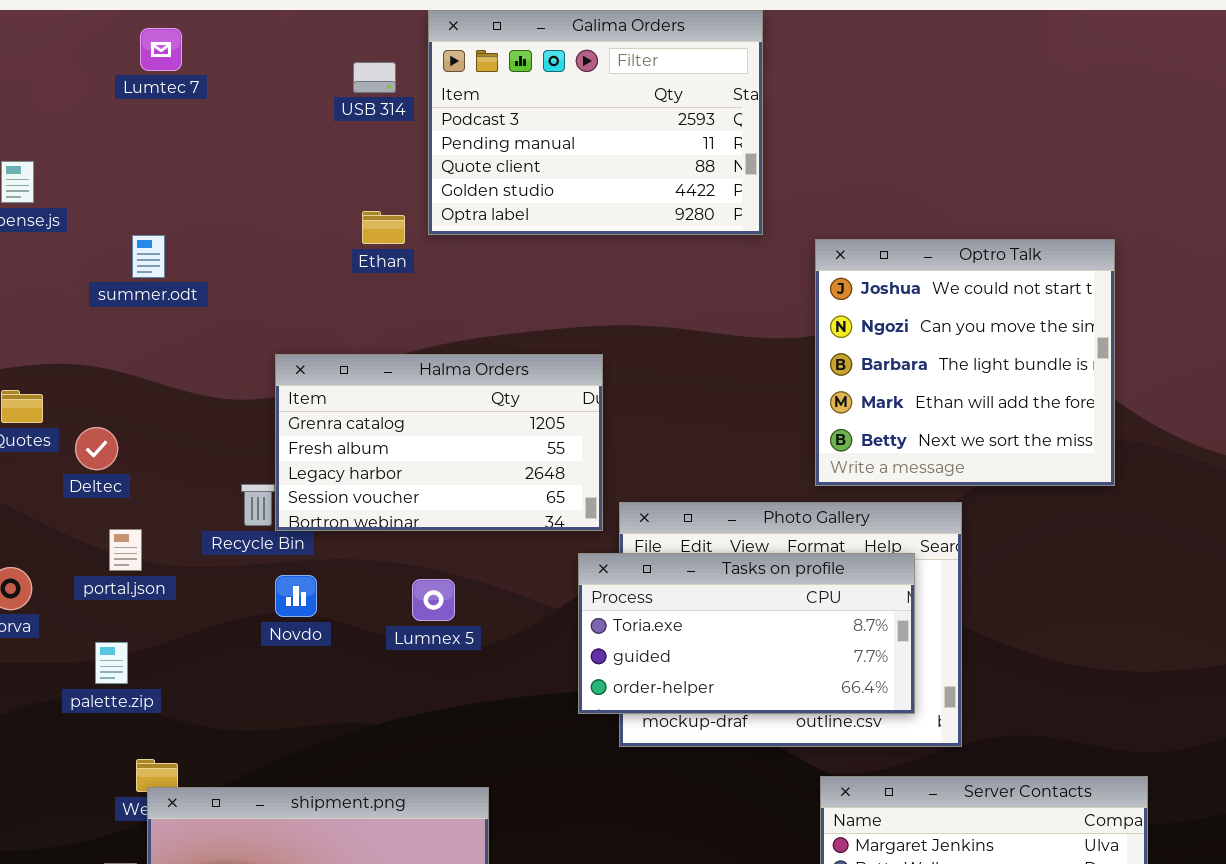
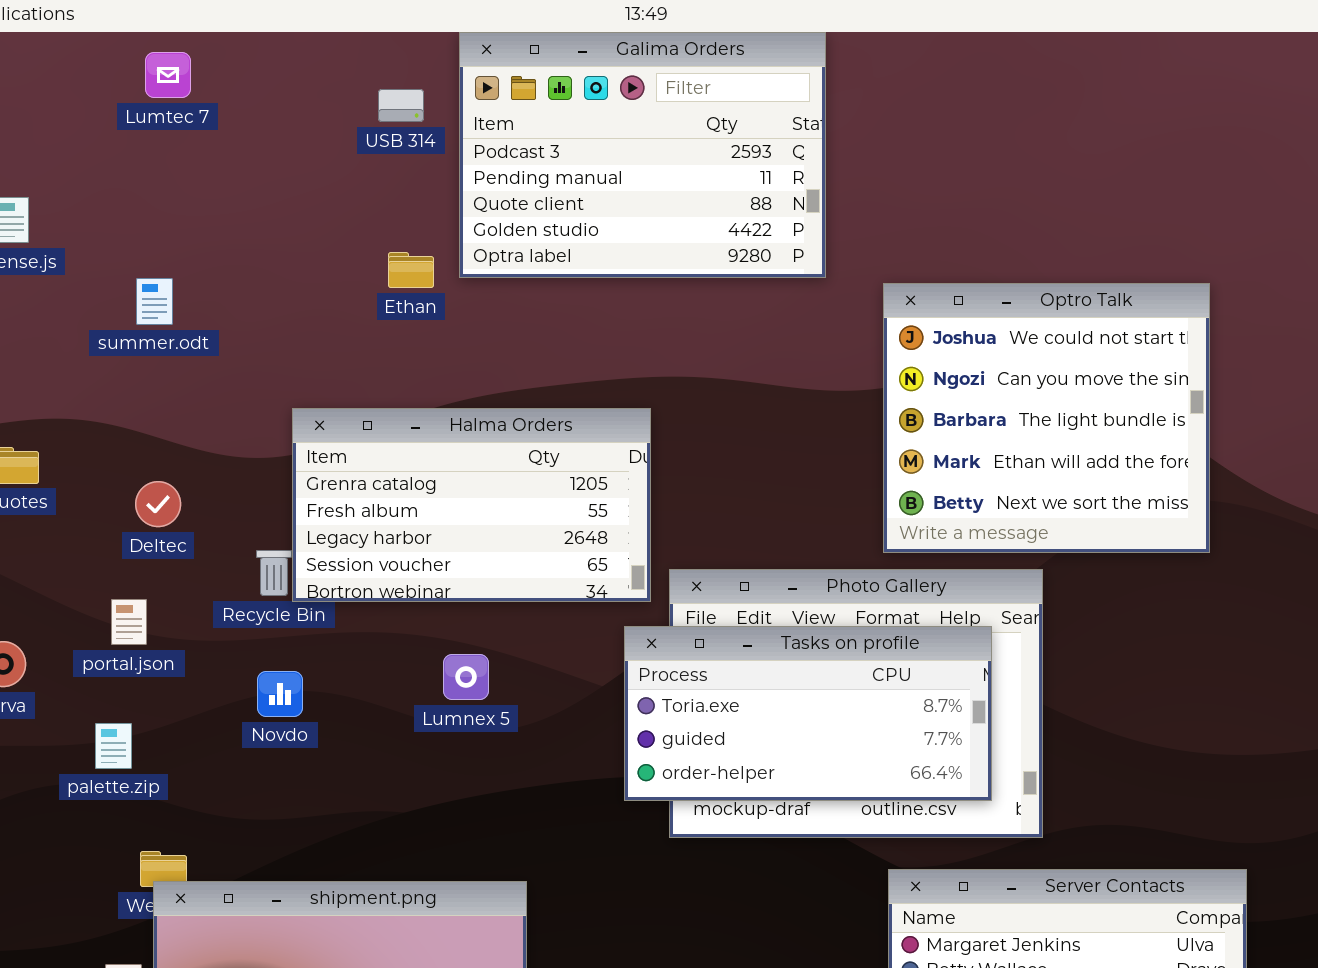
Deltec: [75,427,118,470] -> [135,481,181,527], moved
Novdo: [275,575,317,617] -> [257,671,303,717], moved

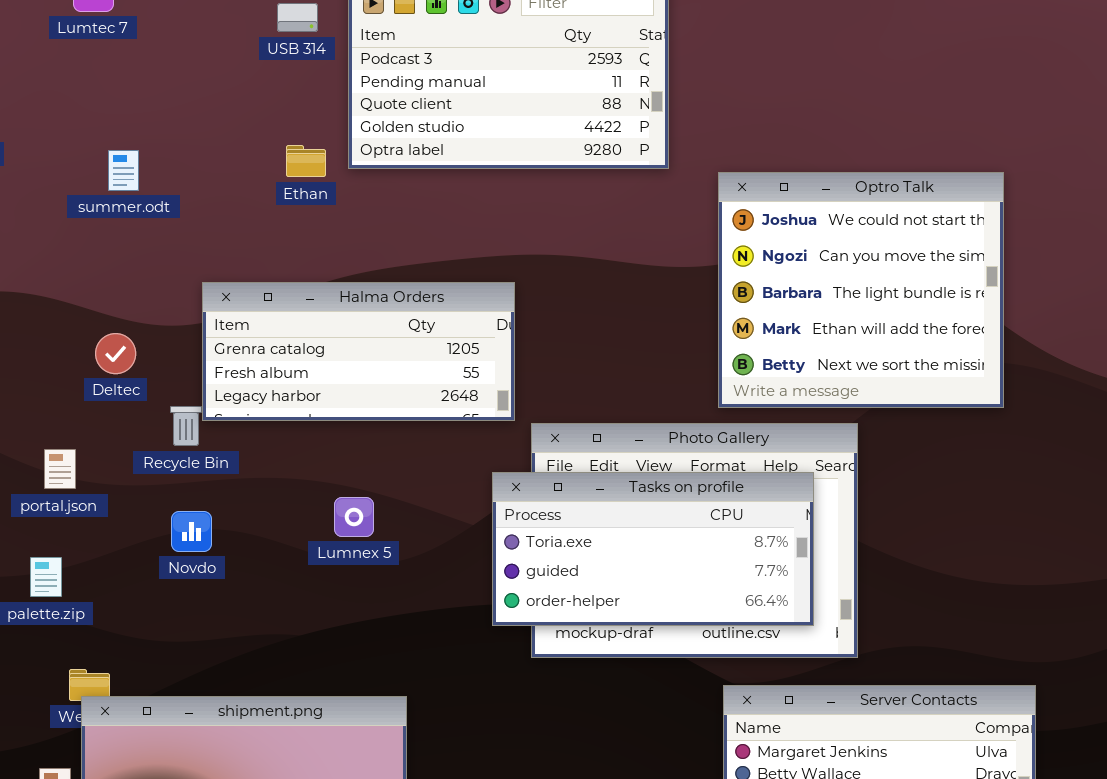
summer.odt: [136,278,173,325] -> [108,150,139,191], moved
Halma Orders: [292,408,651,602] -> [202,282,515,421], resized
Deltec: [135,481,181,527] -> [95,333,136,374], moved

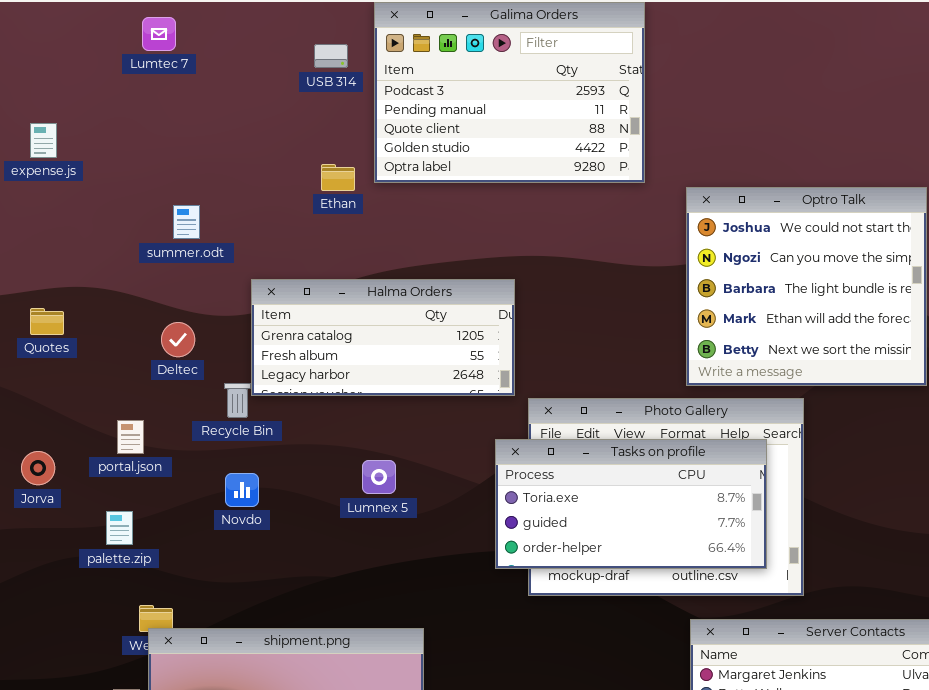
summer.odt: [108,150,139,191] -> [173,205,200,239], moved

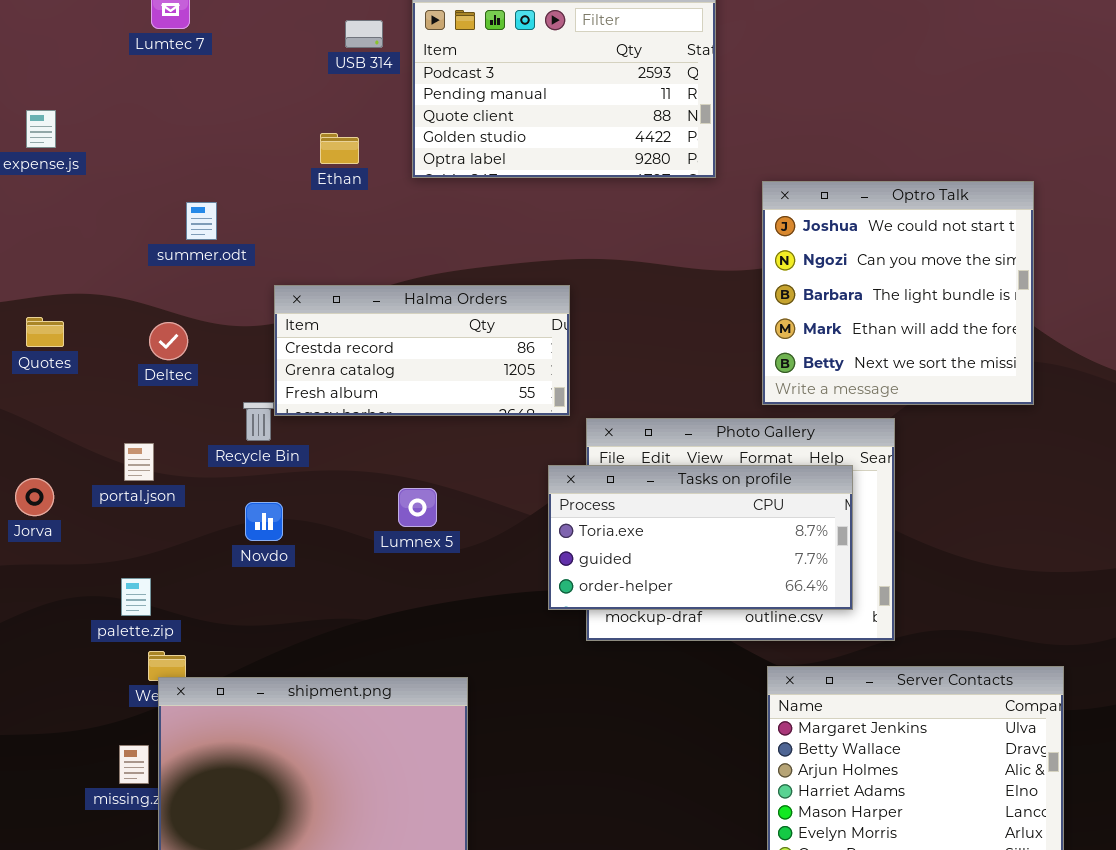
Ethan: [321,164,355,191] -> [320,133,359,164], moved
Halma Orders: [251,279,515,396] -> [274,285,570,416], scrolled up 1 row
Deltec: [161,322,195,357] -> [149,322,188,360], moved
palette.zip: [106,511,133,545] -> [121,578,151,616], moved

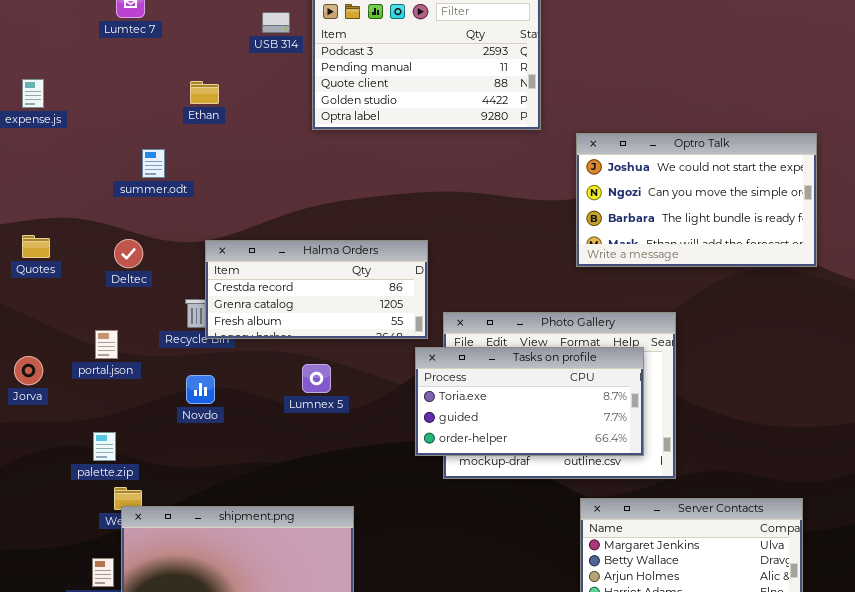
Ethan: [320,133,359,164] -> [190,81,219,104], moved
Optro Talk: [762,181,1034,405] -> [576,133,817,267], resized
Halma Orders: [274,285,570,416] -> [205,240,428,339], moved

